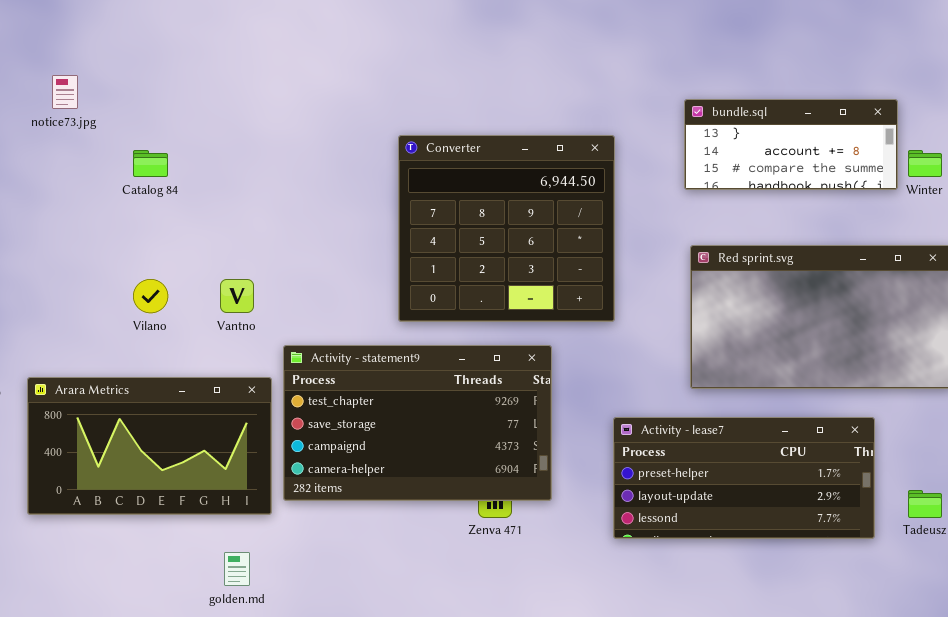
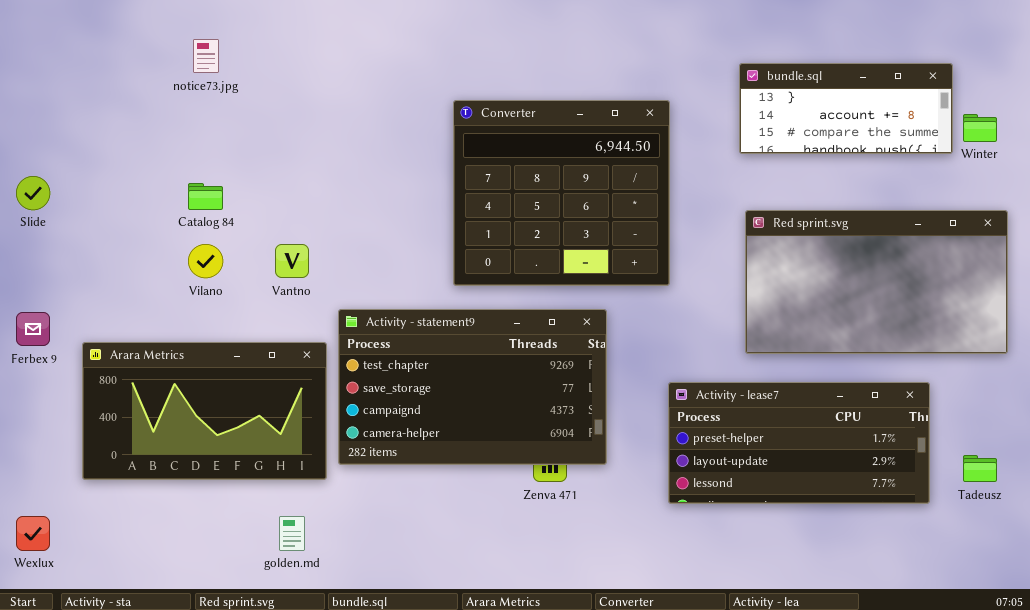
notice73.jpg: [52,75,78,109] -> [193,39,219,73], moved
Catalog 84: [133,150,168,177] -> [188,183,223,210], moved

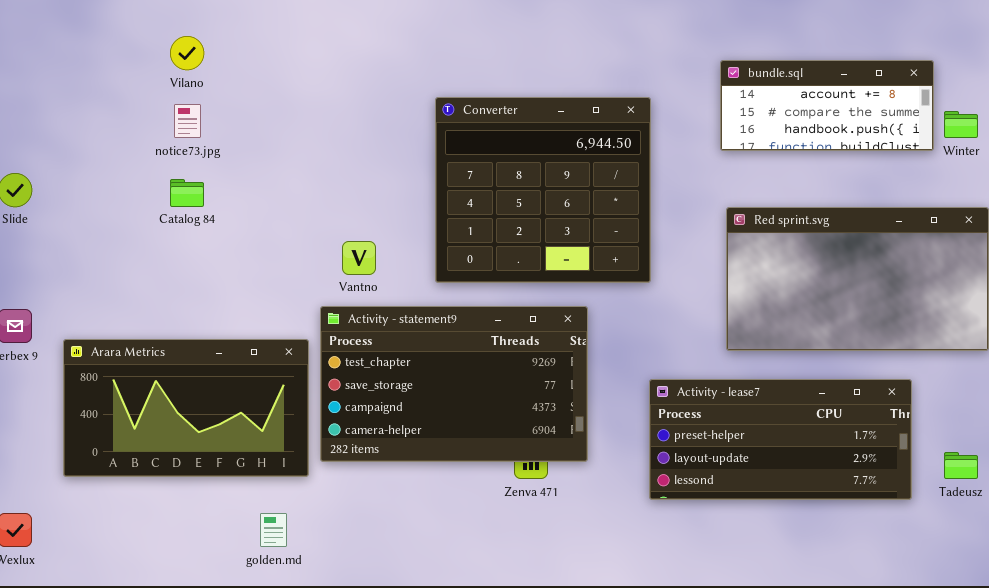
notice73.jpg: [193,39,219,73] -> [174,104,201,138], moved
bundle.sql: [739,63,953,154] -> [720,60,934,151], scrolled down 1 row
Vilano: [188,244,223,278] -> [170,36,204,70], moved
Vantno: [275,244,309,278] -> [342,241,376,275], moved

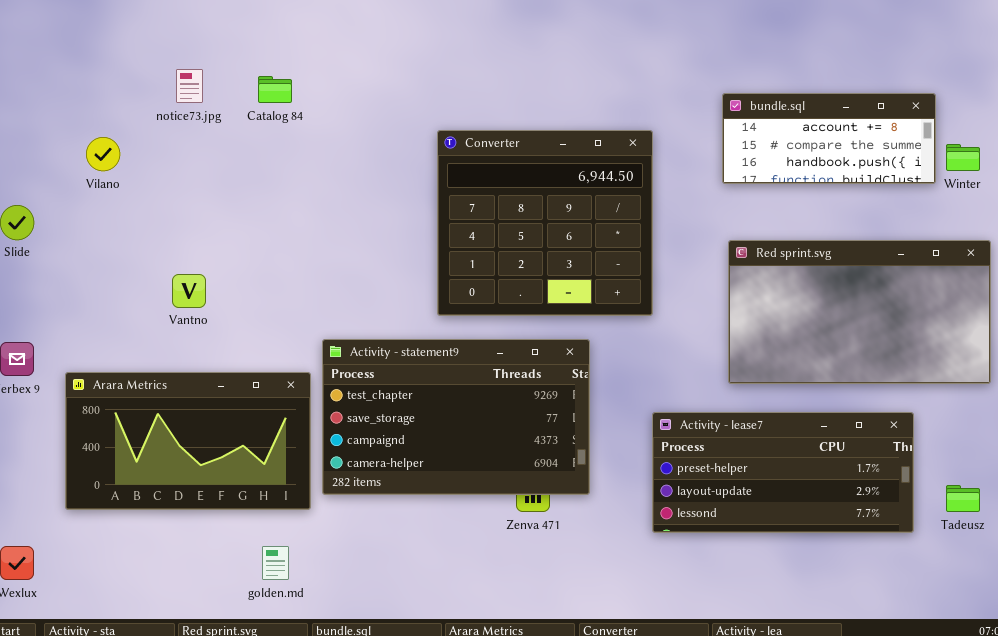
Vilano: [170,36,204,70] -> [86,137,120,171], moved
notice73.jpg: [174,104,201,138] -> [176,69,203,103], moved
Catalog 84: [170,179,204,207] -> [258,76,292,103], moved
Vantno: [342,241,376,275] -> [172,274,206,308], moved

